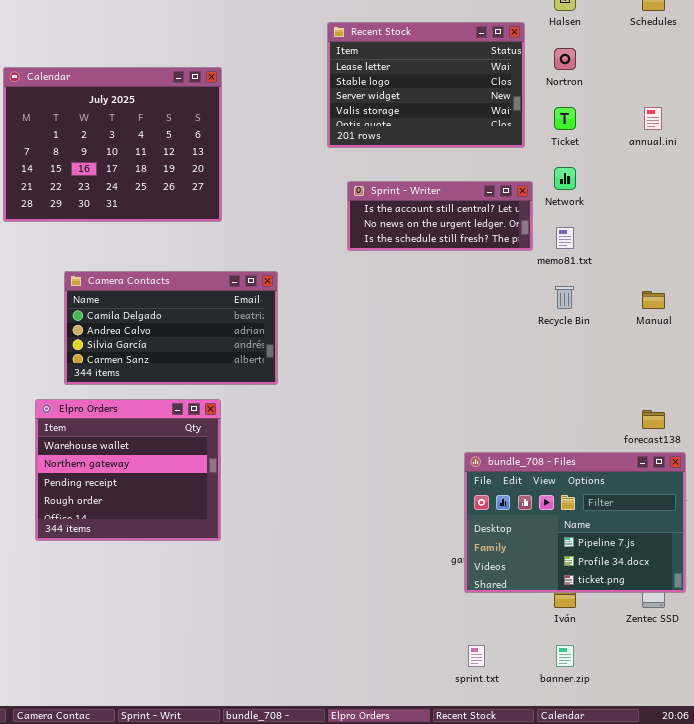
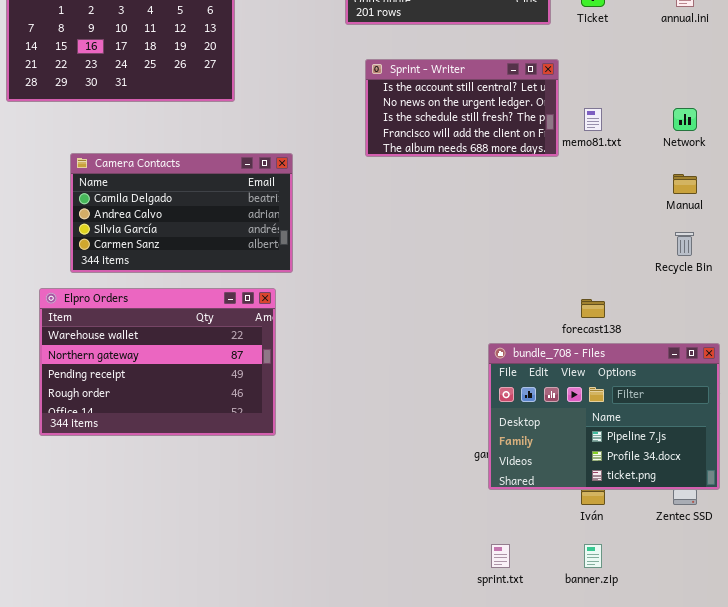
Network: [554,167,576,190] -> [673,108,697,131], moved
Sprint - Writer: [347,181,533,251] -> [365,59,559,157], resized
Recycle Bin: [555,286,574,309] -> [675,232,694,256], moved
Elpro Orders: [35,399,221,541] -> [39,288,276,436], resized
forecast138: [642,410,665,429] -> [581,299,605,318], moved

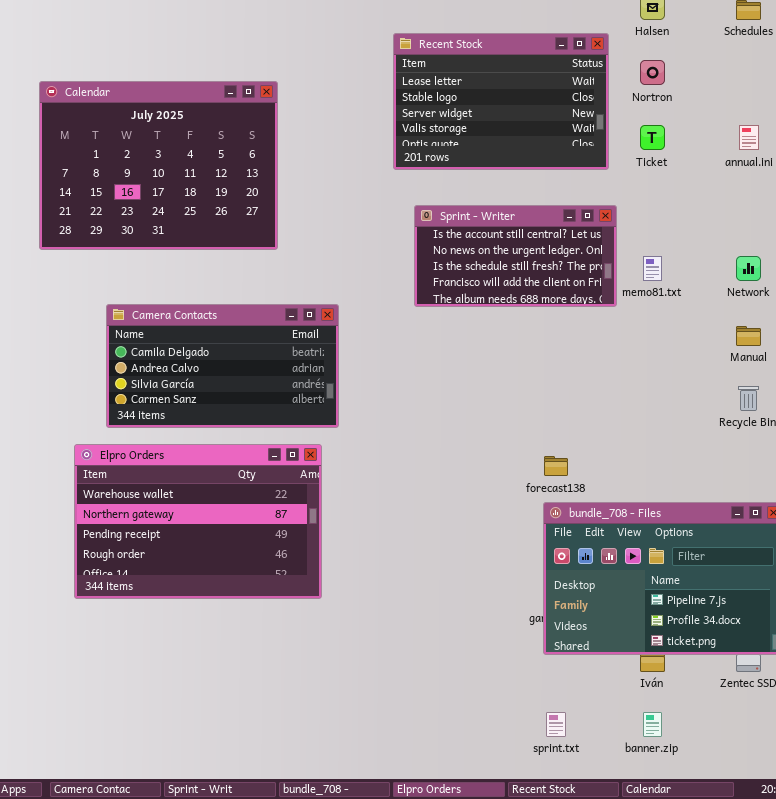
forecast138: [581,299,605,318] -> [544,456,568,476], moved

